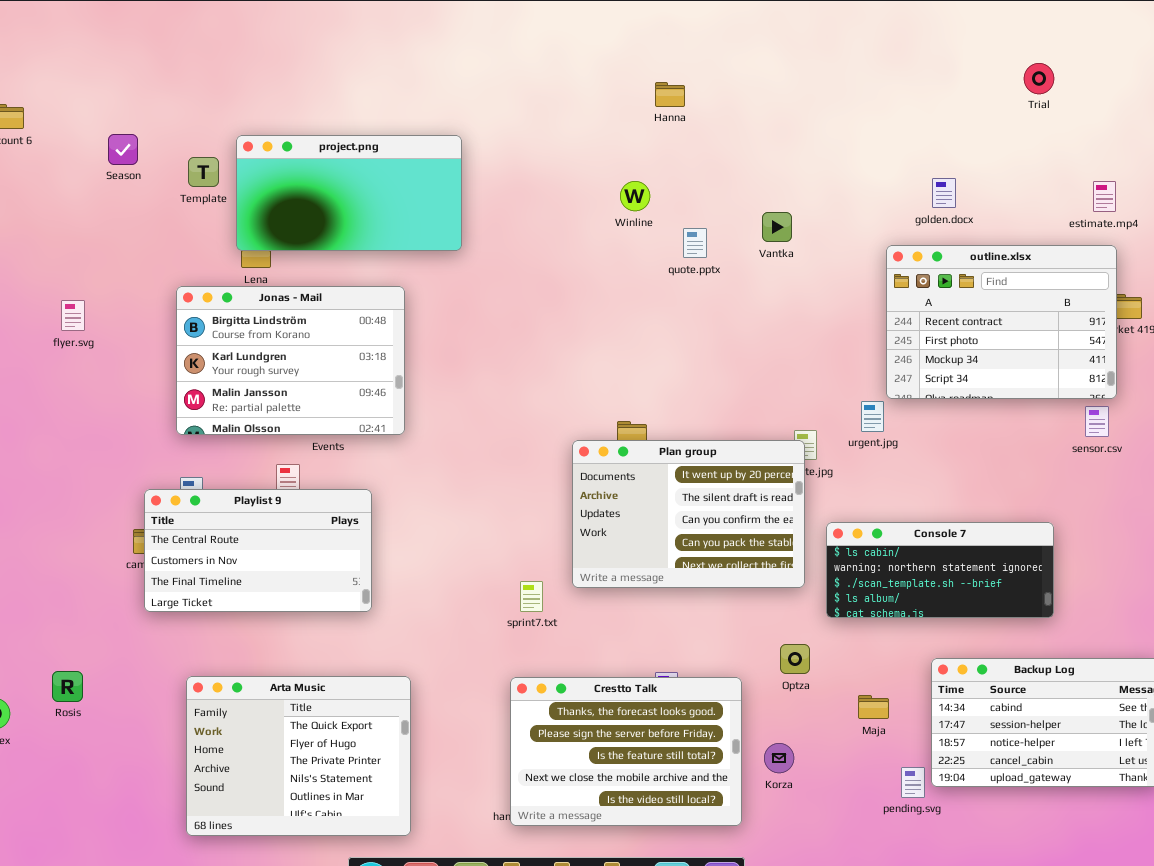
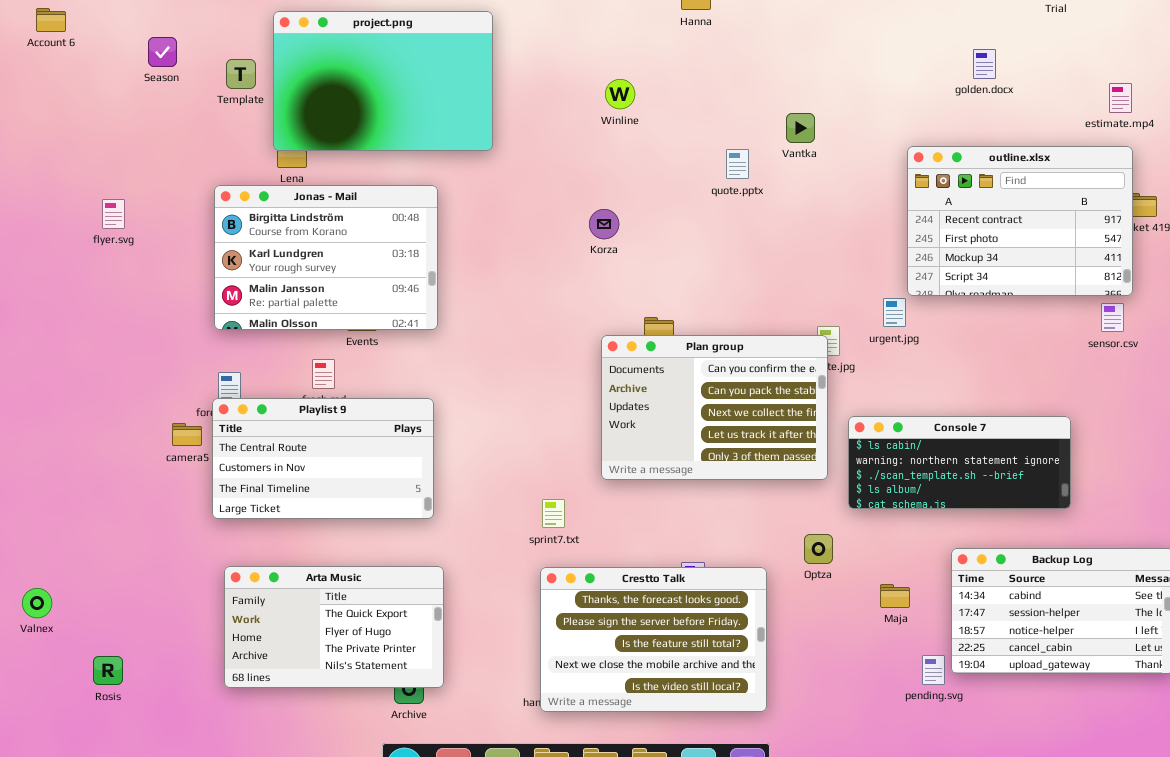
project.png: [236,135,462,251] -> [273,11,493,151], resized
golden.docx: [932,178,956,208] -> [973,49,996,79], moved
Winline: [620,181,650,211] -> [605,79,635,109], moved
quote.pptx: [683,228,707,258] -> [726,149,749,179], moved
Plan group: [572,440,805,588] -> [601,335,828,480], scrolled down 2 rows
Playlist 9: [144,489,372,612] -> [212,398,434,519], moved
sprint7.txt: [520,581,543,612] -> [542,499,565,528], moved
Rosis: [52,671,83,702] -> [93,656,123,685], moved
Arta Music: [186,676,411,836] -> [224,566,444,688], resized
Korza: [764,743,794,773] -> [589,209,619,239], moved

